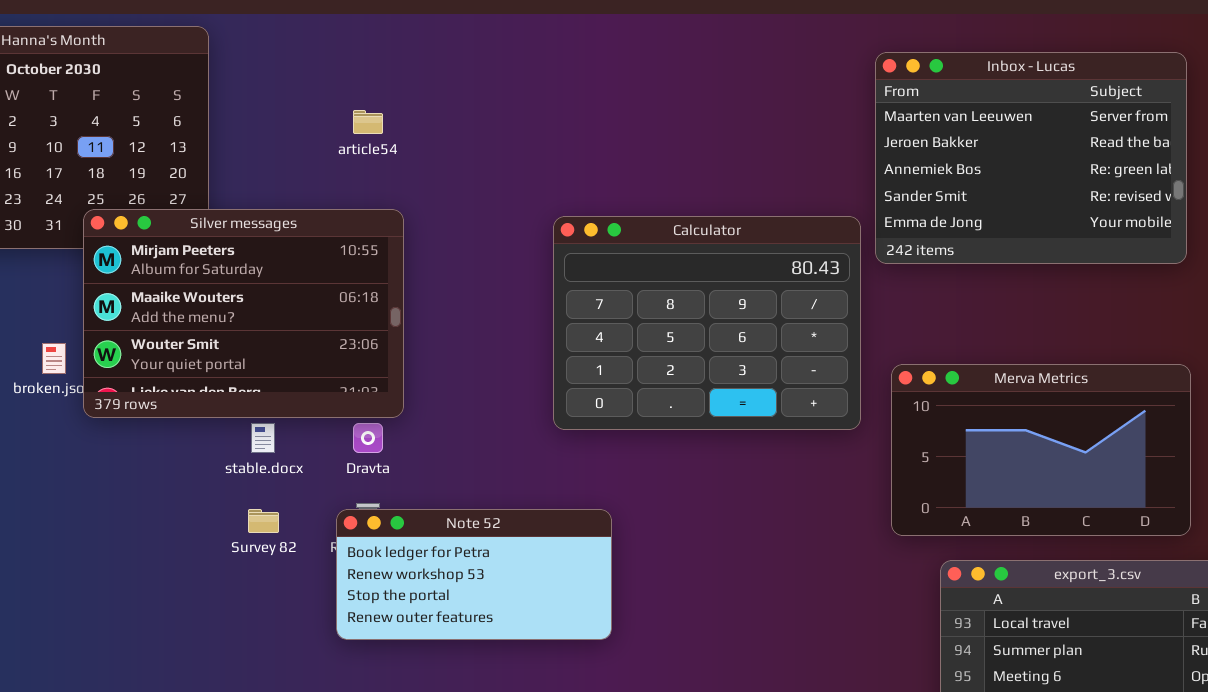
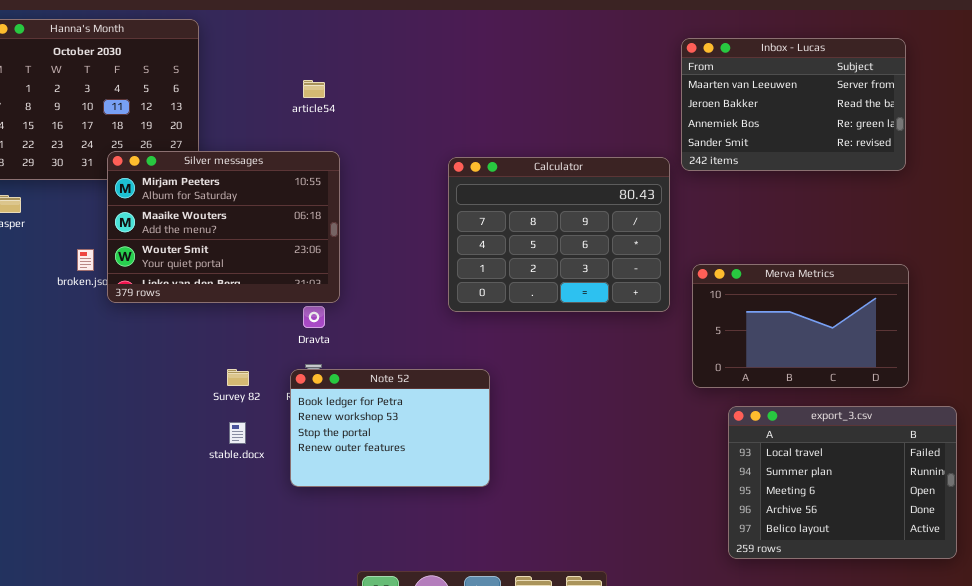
Inbox - Lucas: [875,52,1187,264] -> [681,38,906,171], resized
stable.docx: [251,423,275,453] -> [229,422,246,444], moved
Note 52: [336,509,612,640] -> [290,369,490,487], resized

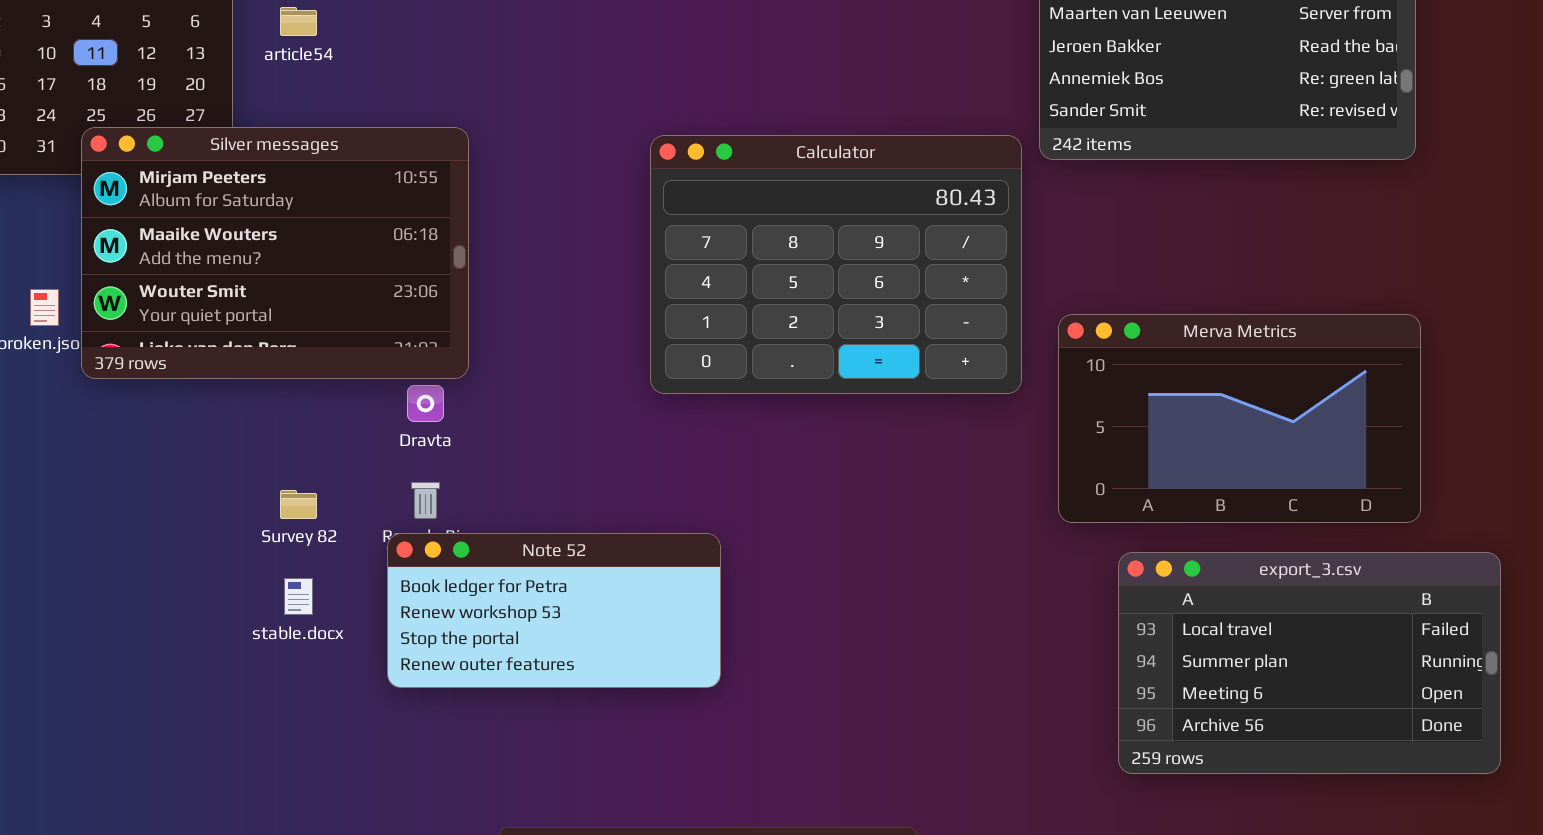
article54: [303,80,325,98] -> [280,7,317,36], moved
Note 52: [290,369,490,487] -> [387,533,721,688], resized
export_3.csv: [728,406,957,559] -> [1118,552,1501,774], resized

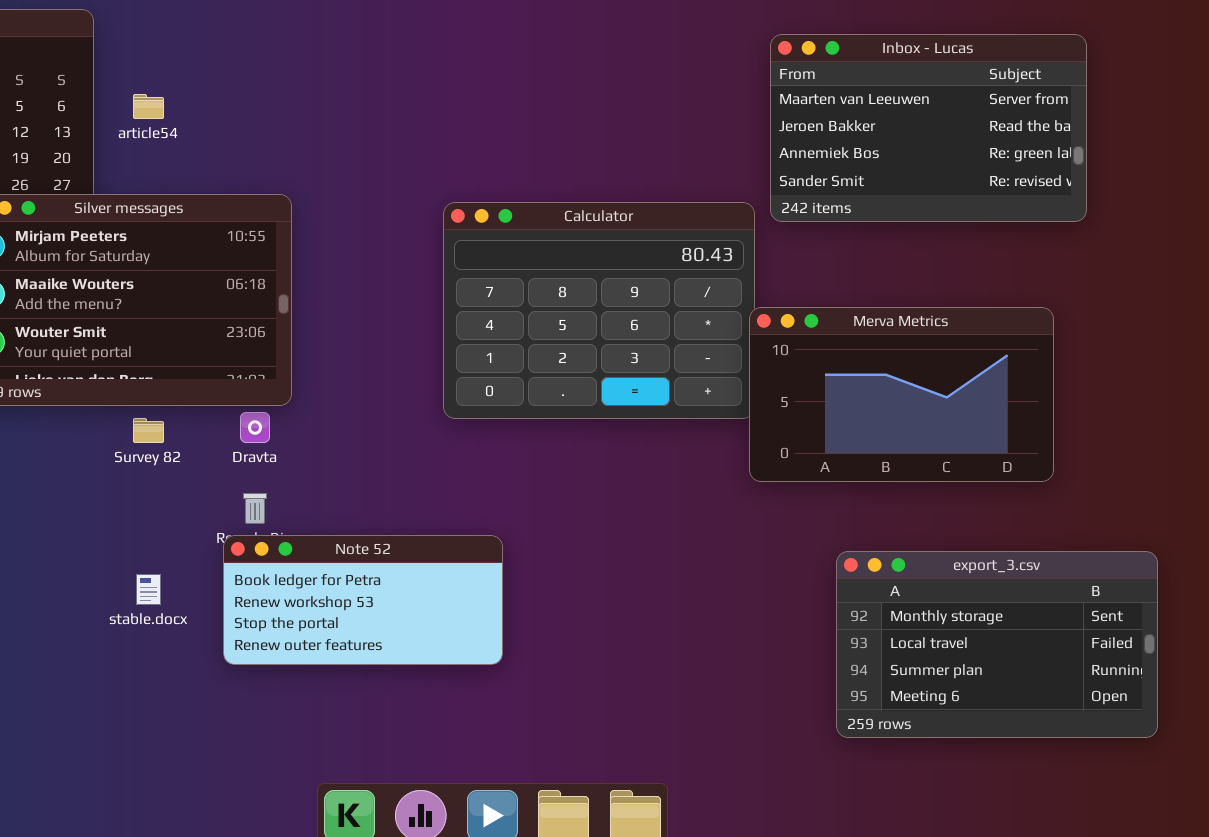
Merva Metrics: [1058,314,1421,523] -> [749,307,1054,482], moved
Survey 82: [280,490,317,519] -> [133,418,164,443], moved
export_3.csv: [1118,552,1501,774] -> [836,551,1158,738], scrolled up 1 row

